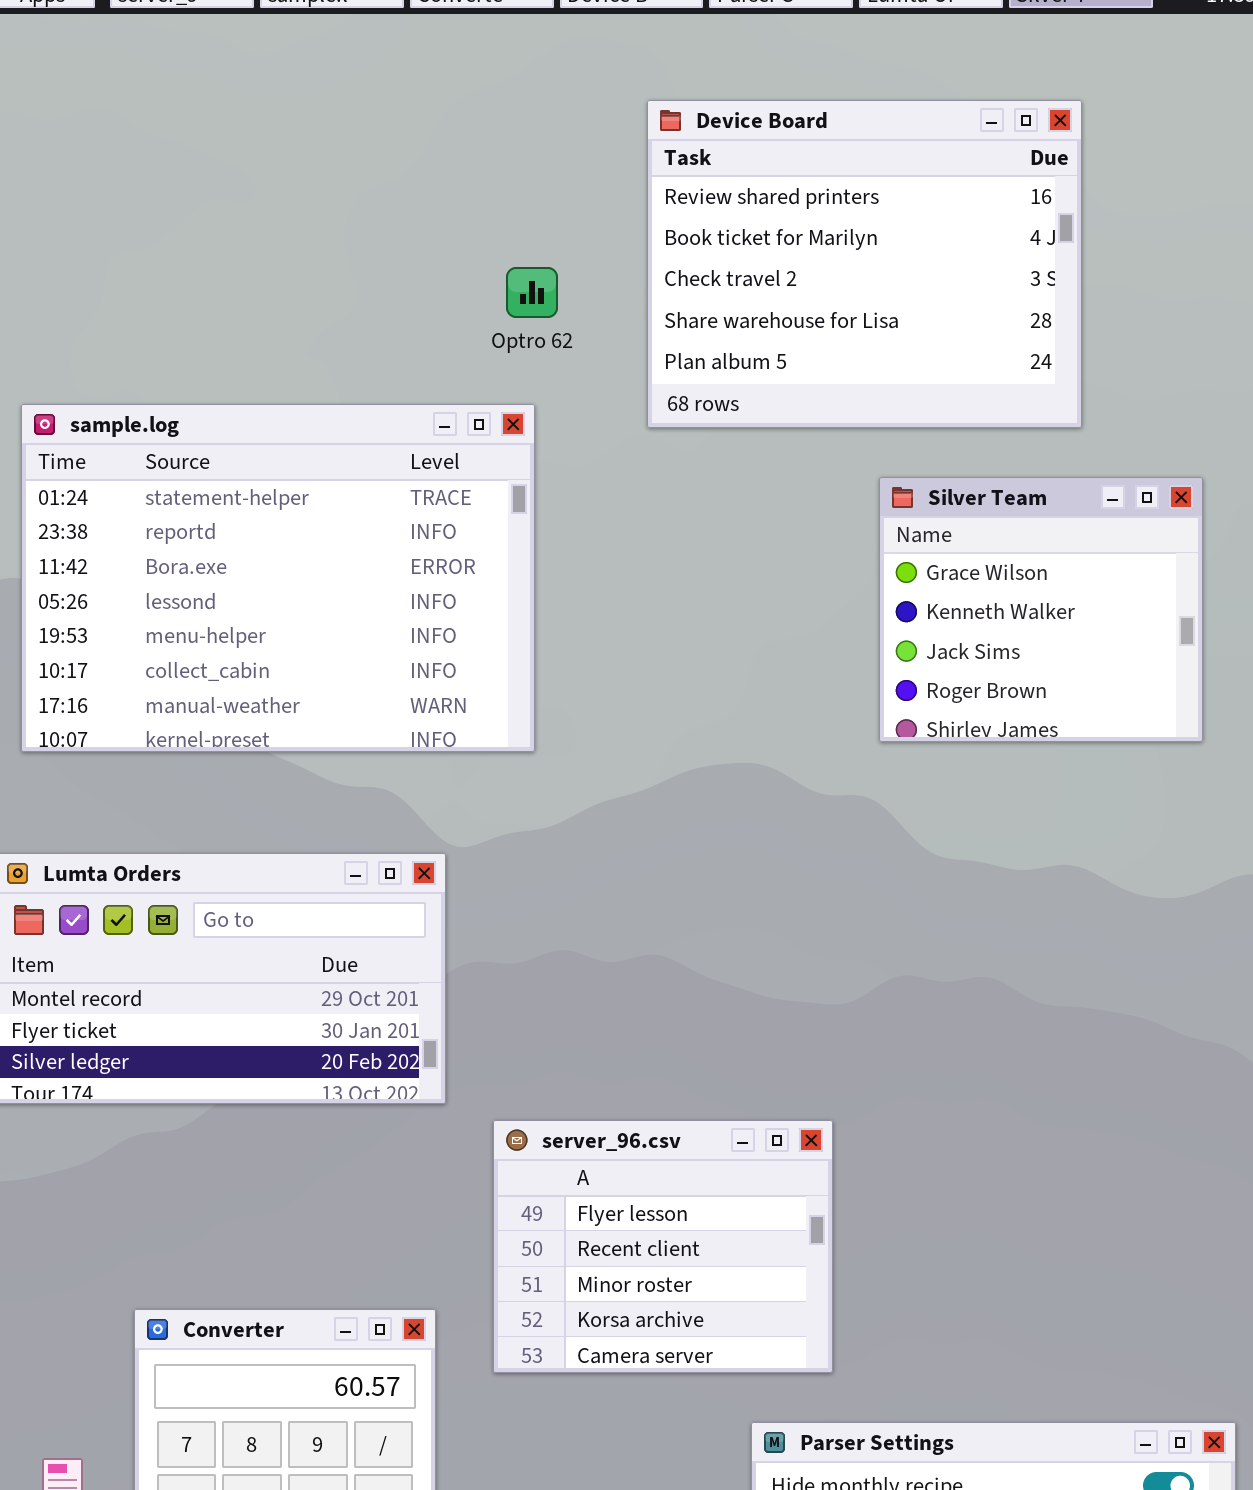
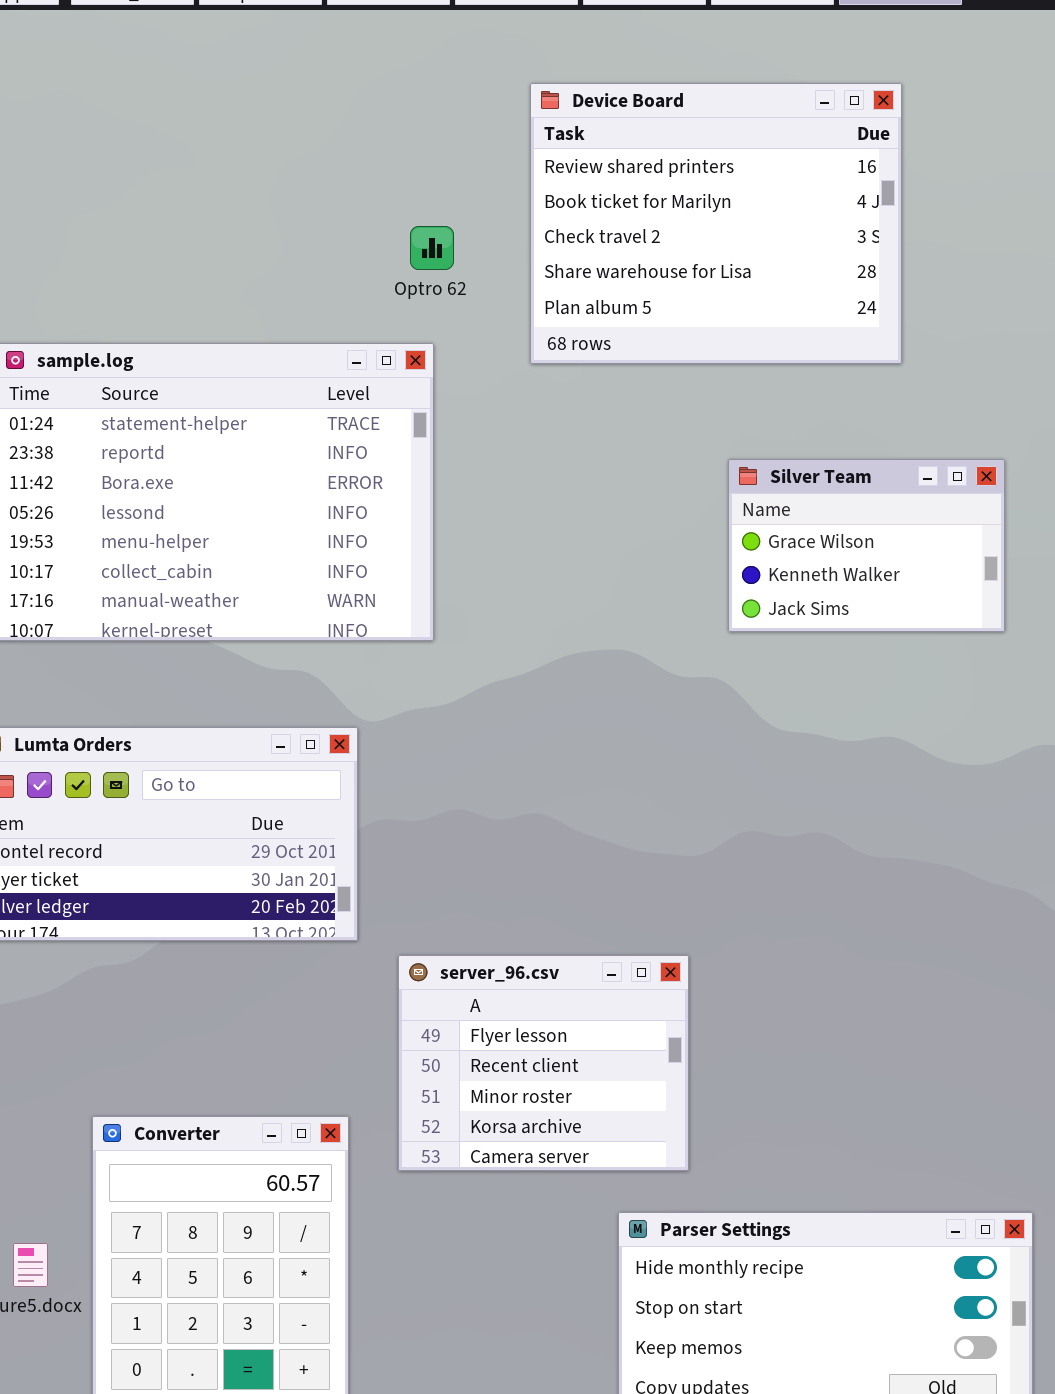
Silver Team: [879,477,1203,742] -> [728,459,1005,632], resized

